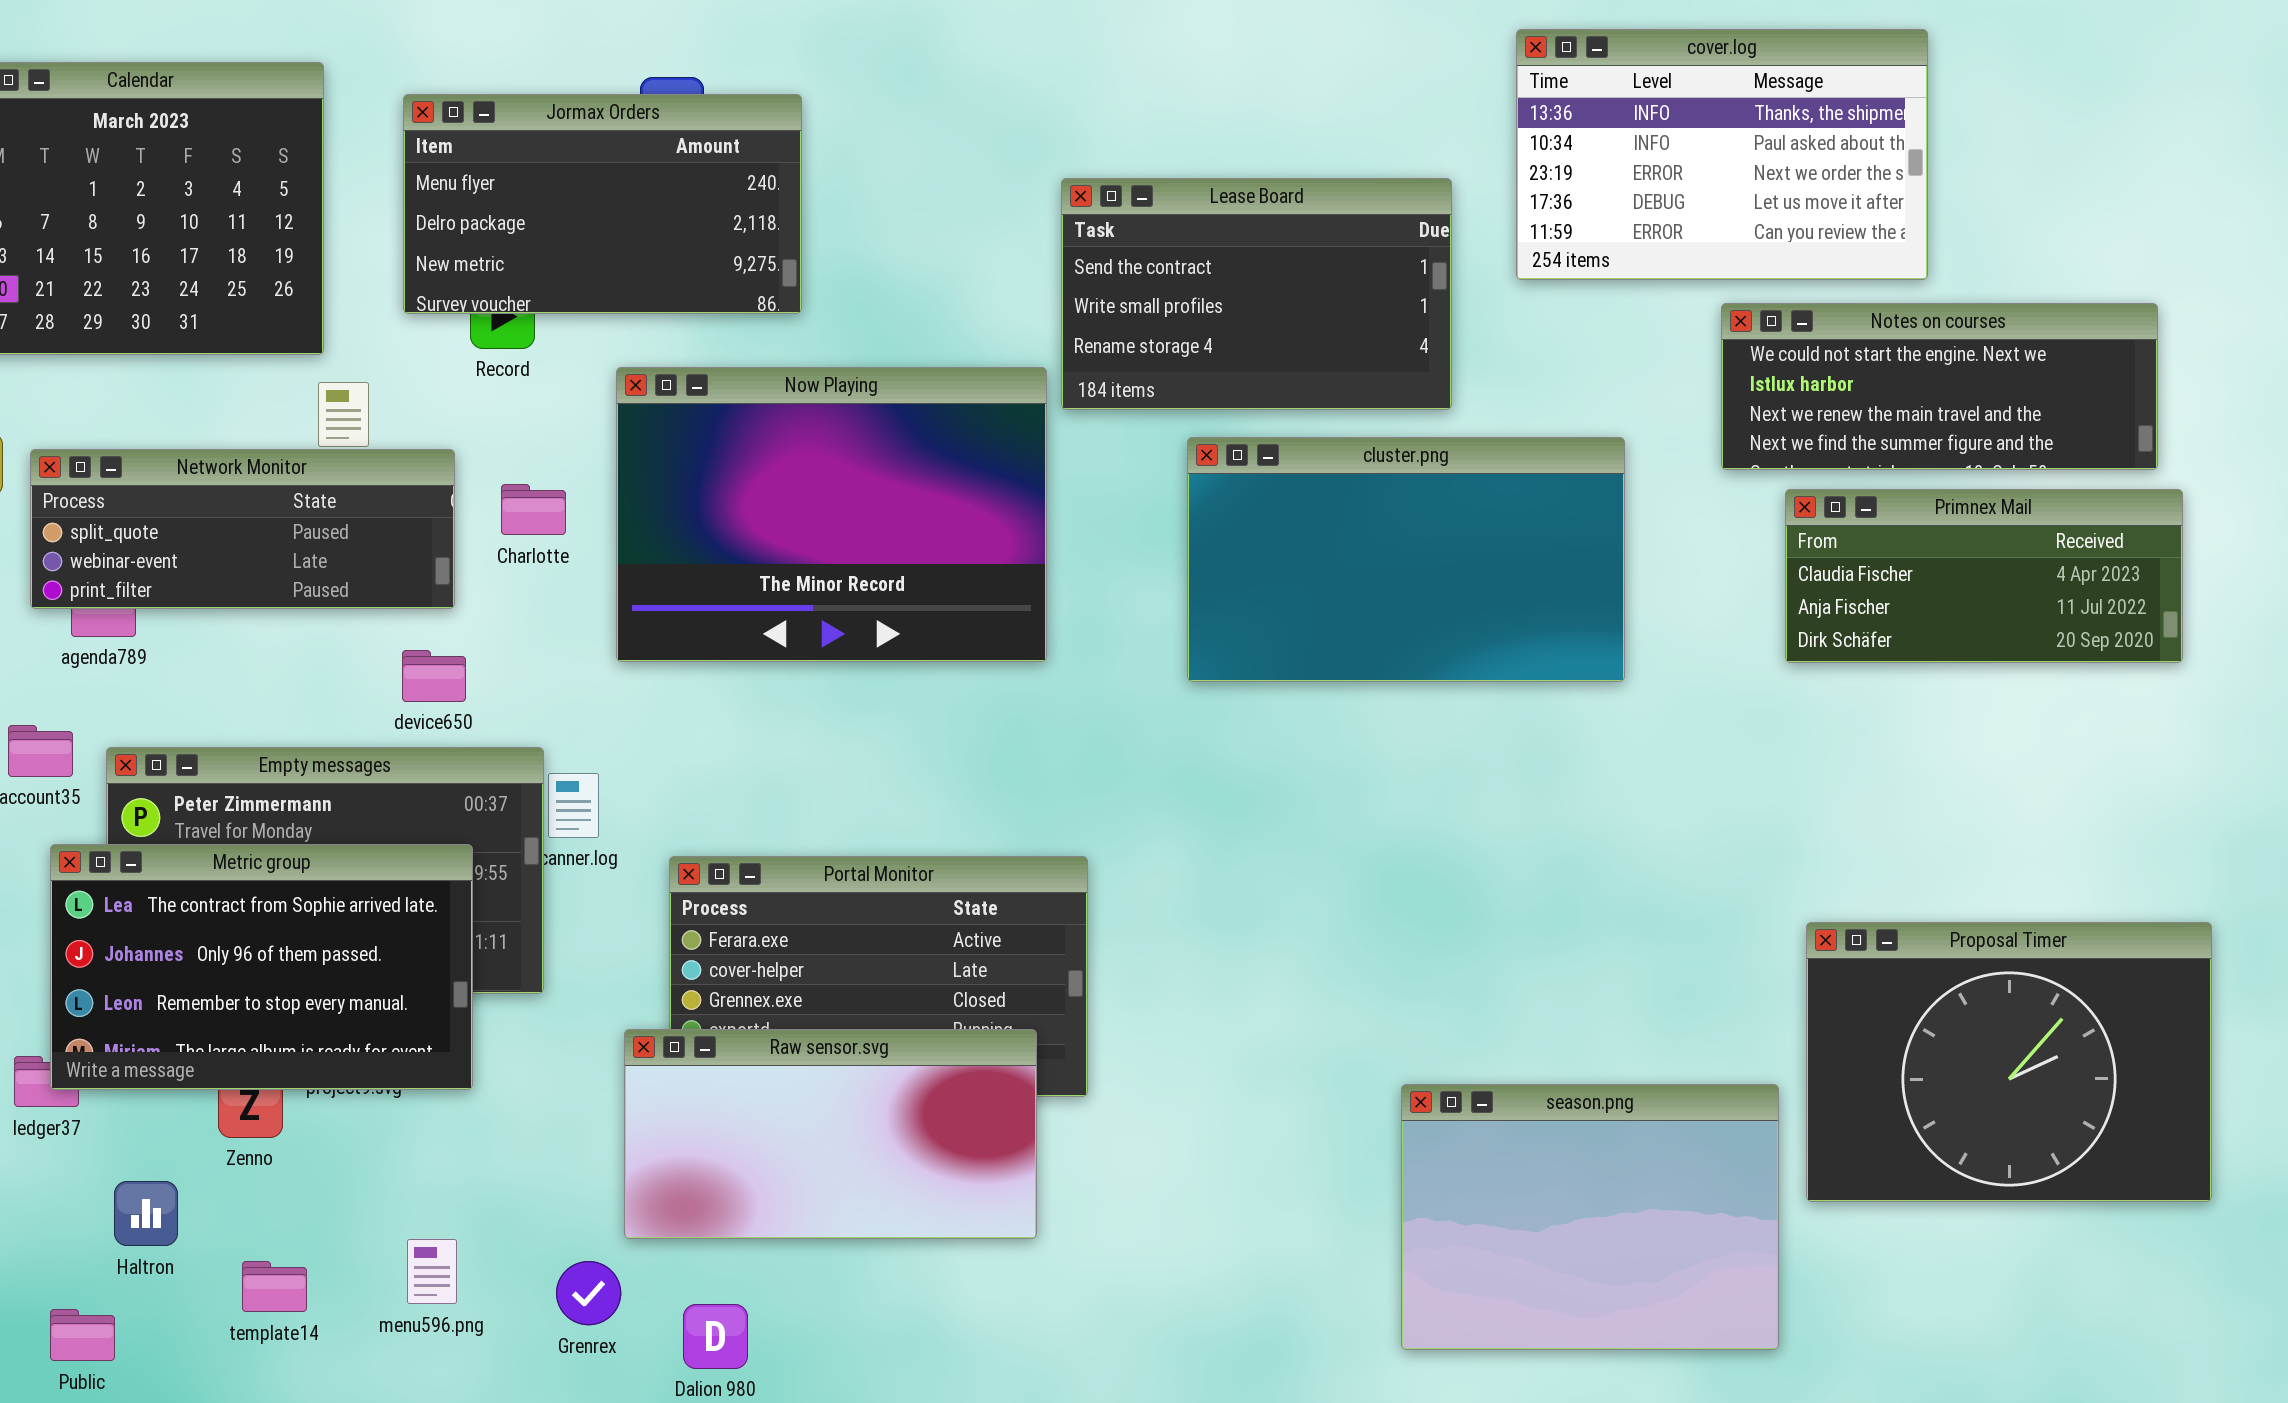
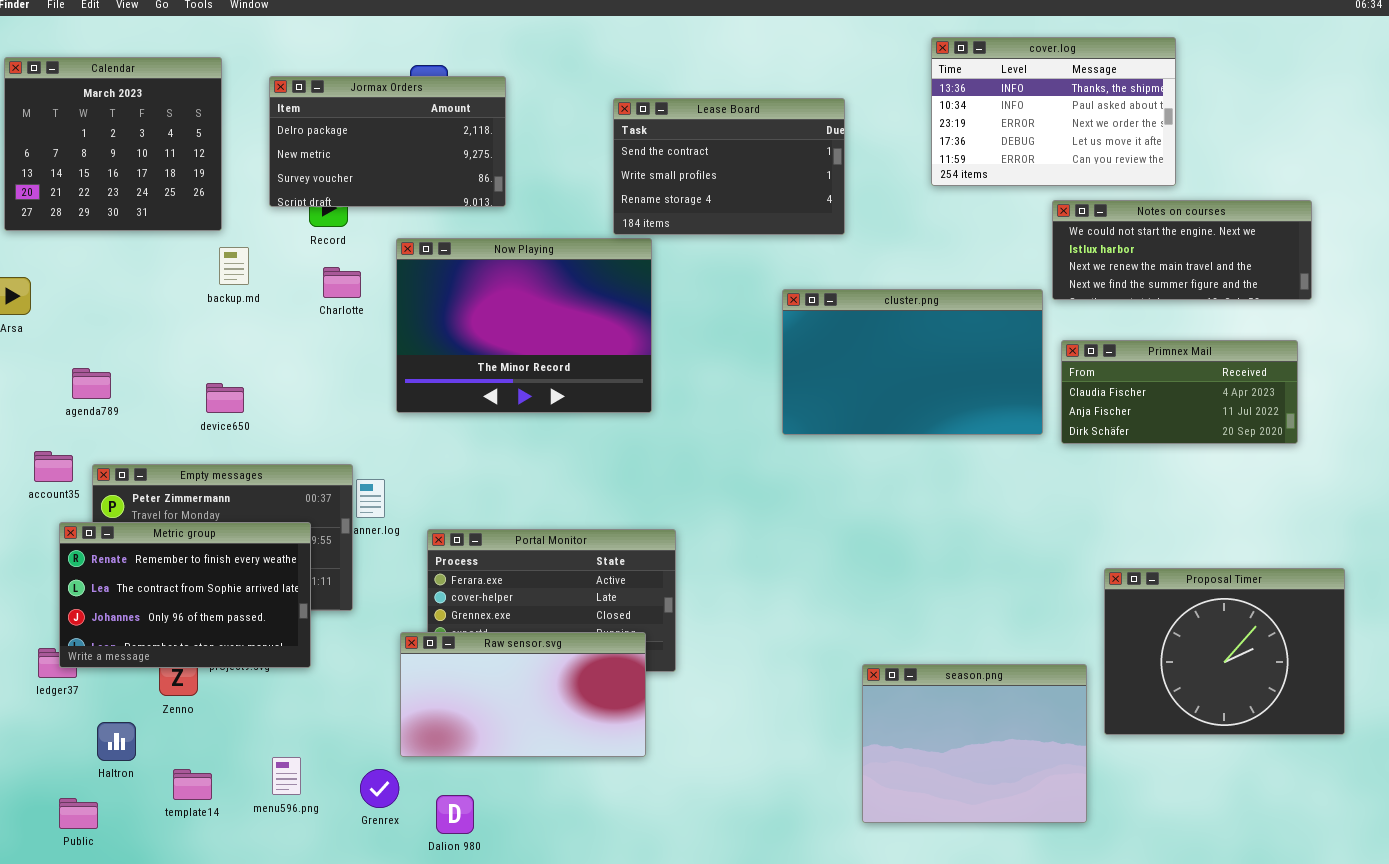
Jormax Orders: [403,94,802,314] -> [269,76,506,207], scrolled down 1 row
Lease Board: [1061,178,1452,410] -> [613,98,845,235], moved
cluster.png: [1187,437,1625,682] -> [782,289,1043,435], moved
Network Monitor: [30,449,455,609] -> none, closed
Charlotte: [501,484,566,535] -> [323,267,361,298], moved
Primnex Mail: [1785,489,2183,663] -> [1061,340,1298,444], moved
device650: [402,650,466,702] -> [206,383,244,413], moved
Metric group: [50,844,473,1090] -> [59,522,311,668], scrolled up 1 row

